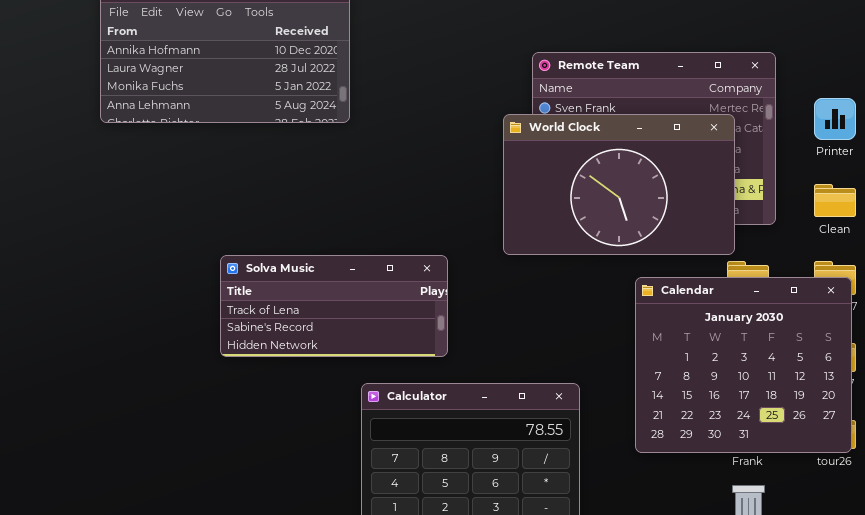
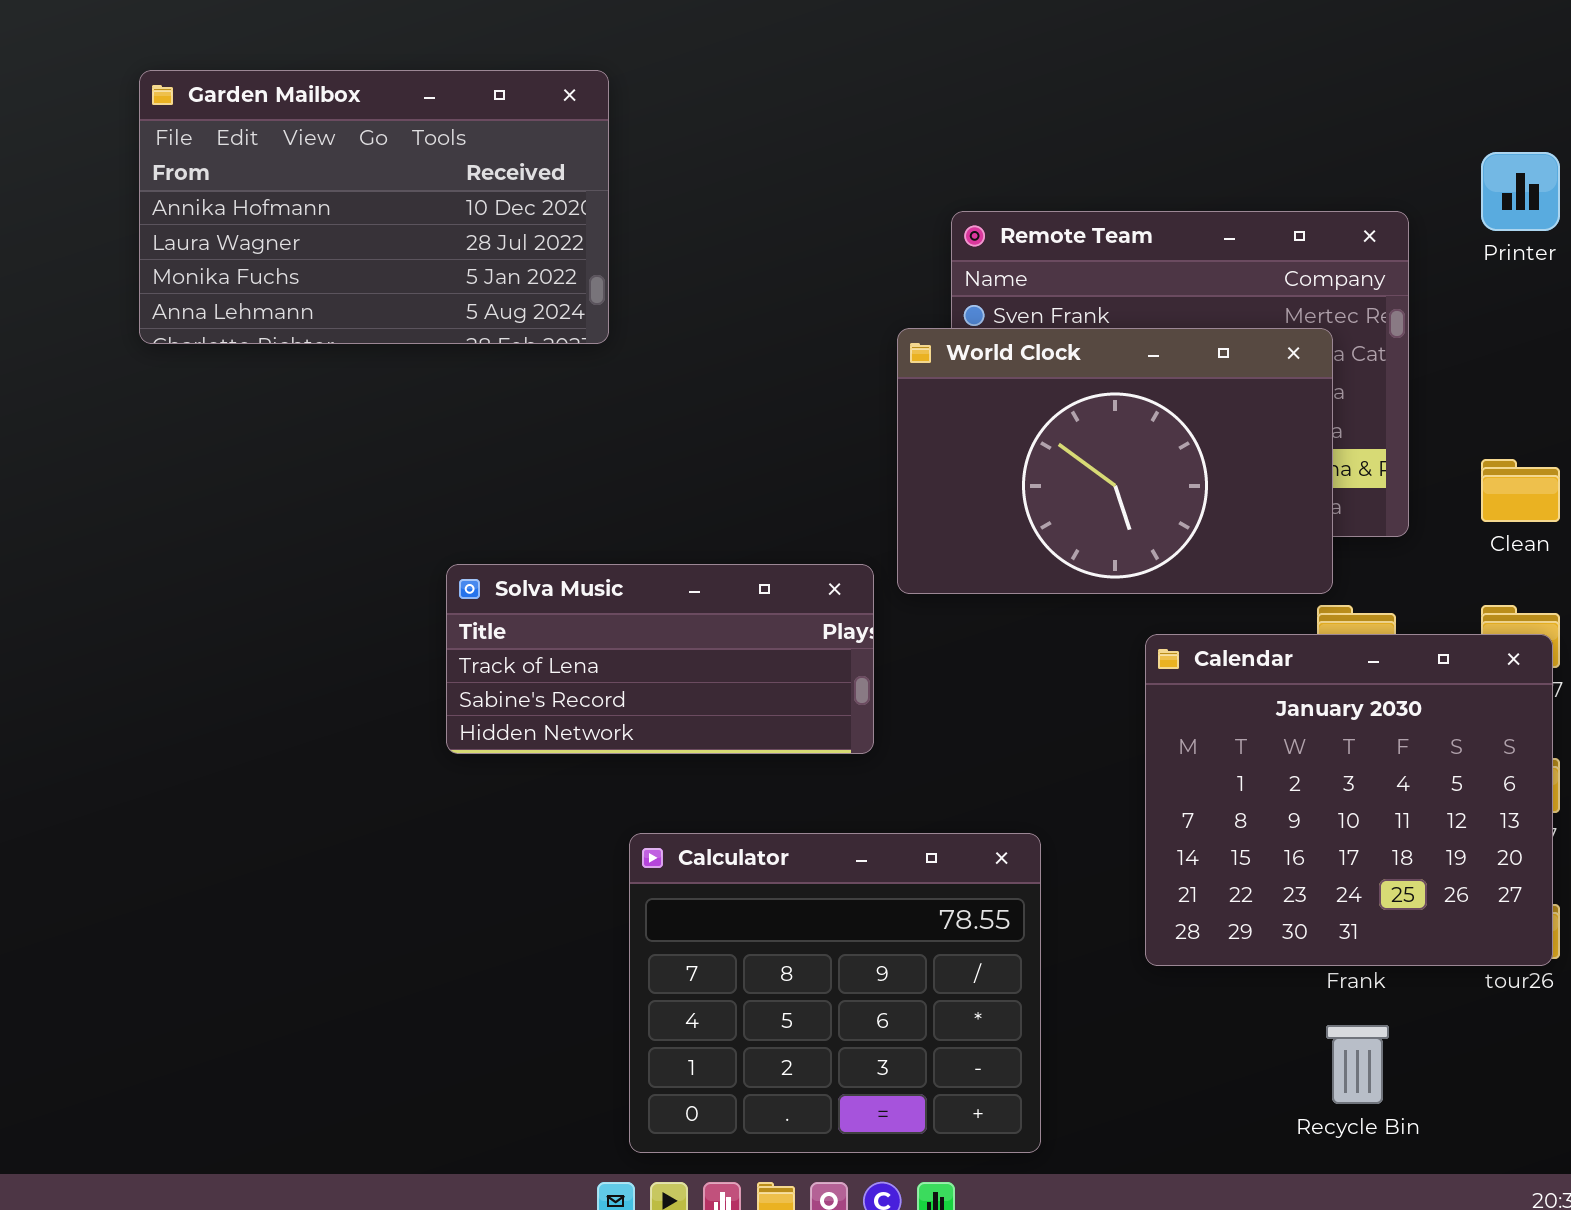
Printer: [814,98,856,140] -> [1481,152,1560,231], moved
Solva Music: [220,255,448,357] -> [446,564,874,754], moved

